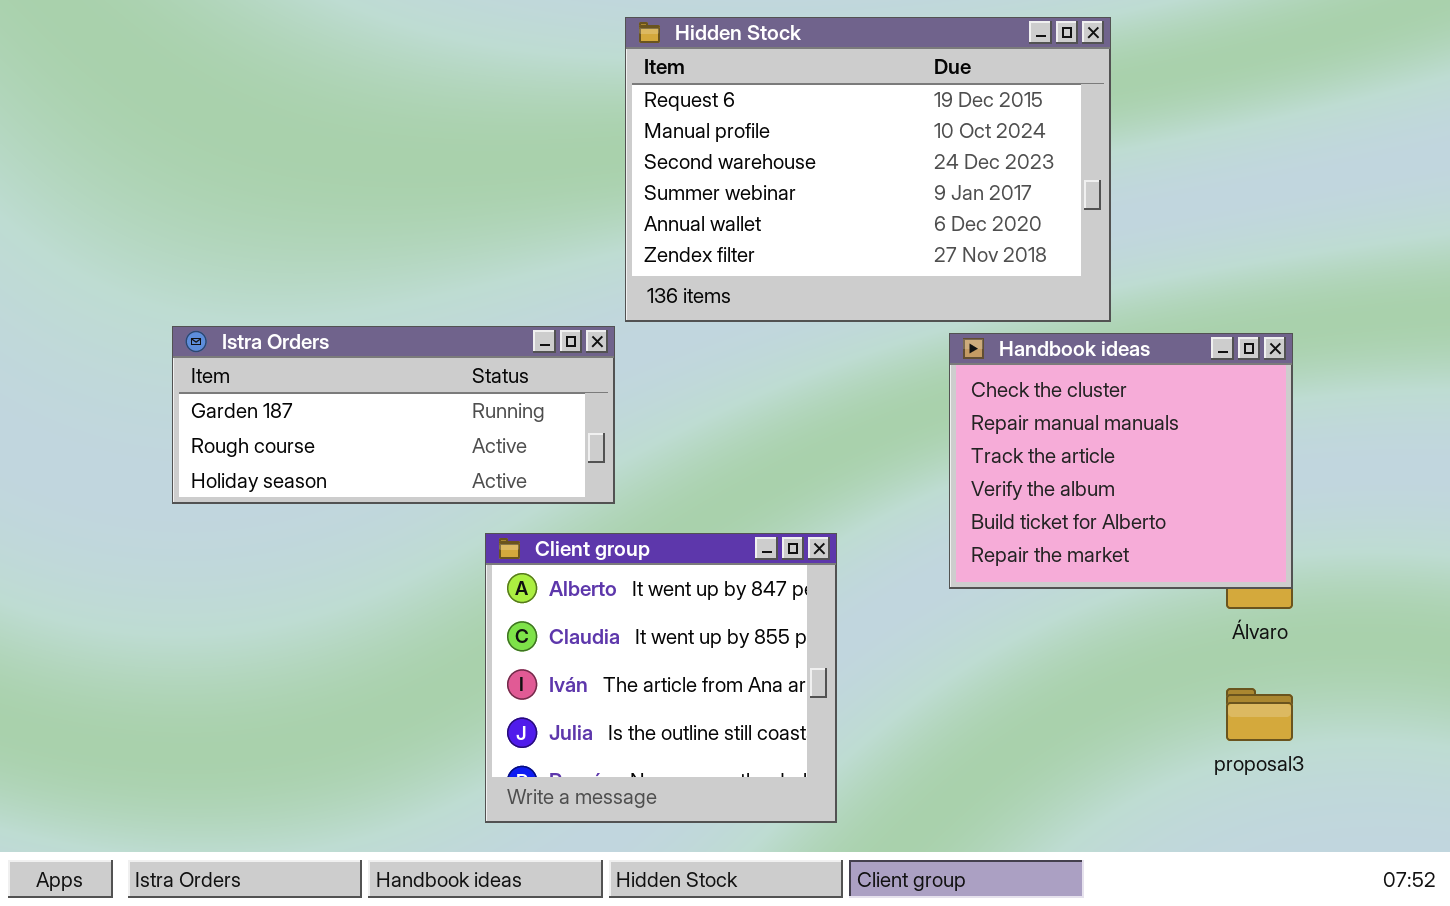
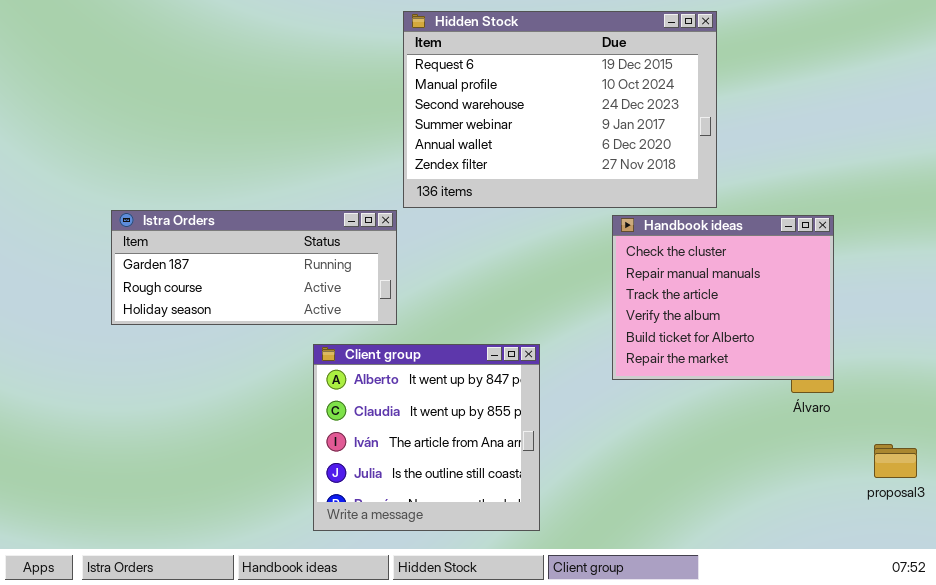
proposal3: [1226,688,1293,741] -> [874,444,917,478], moved

